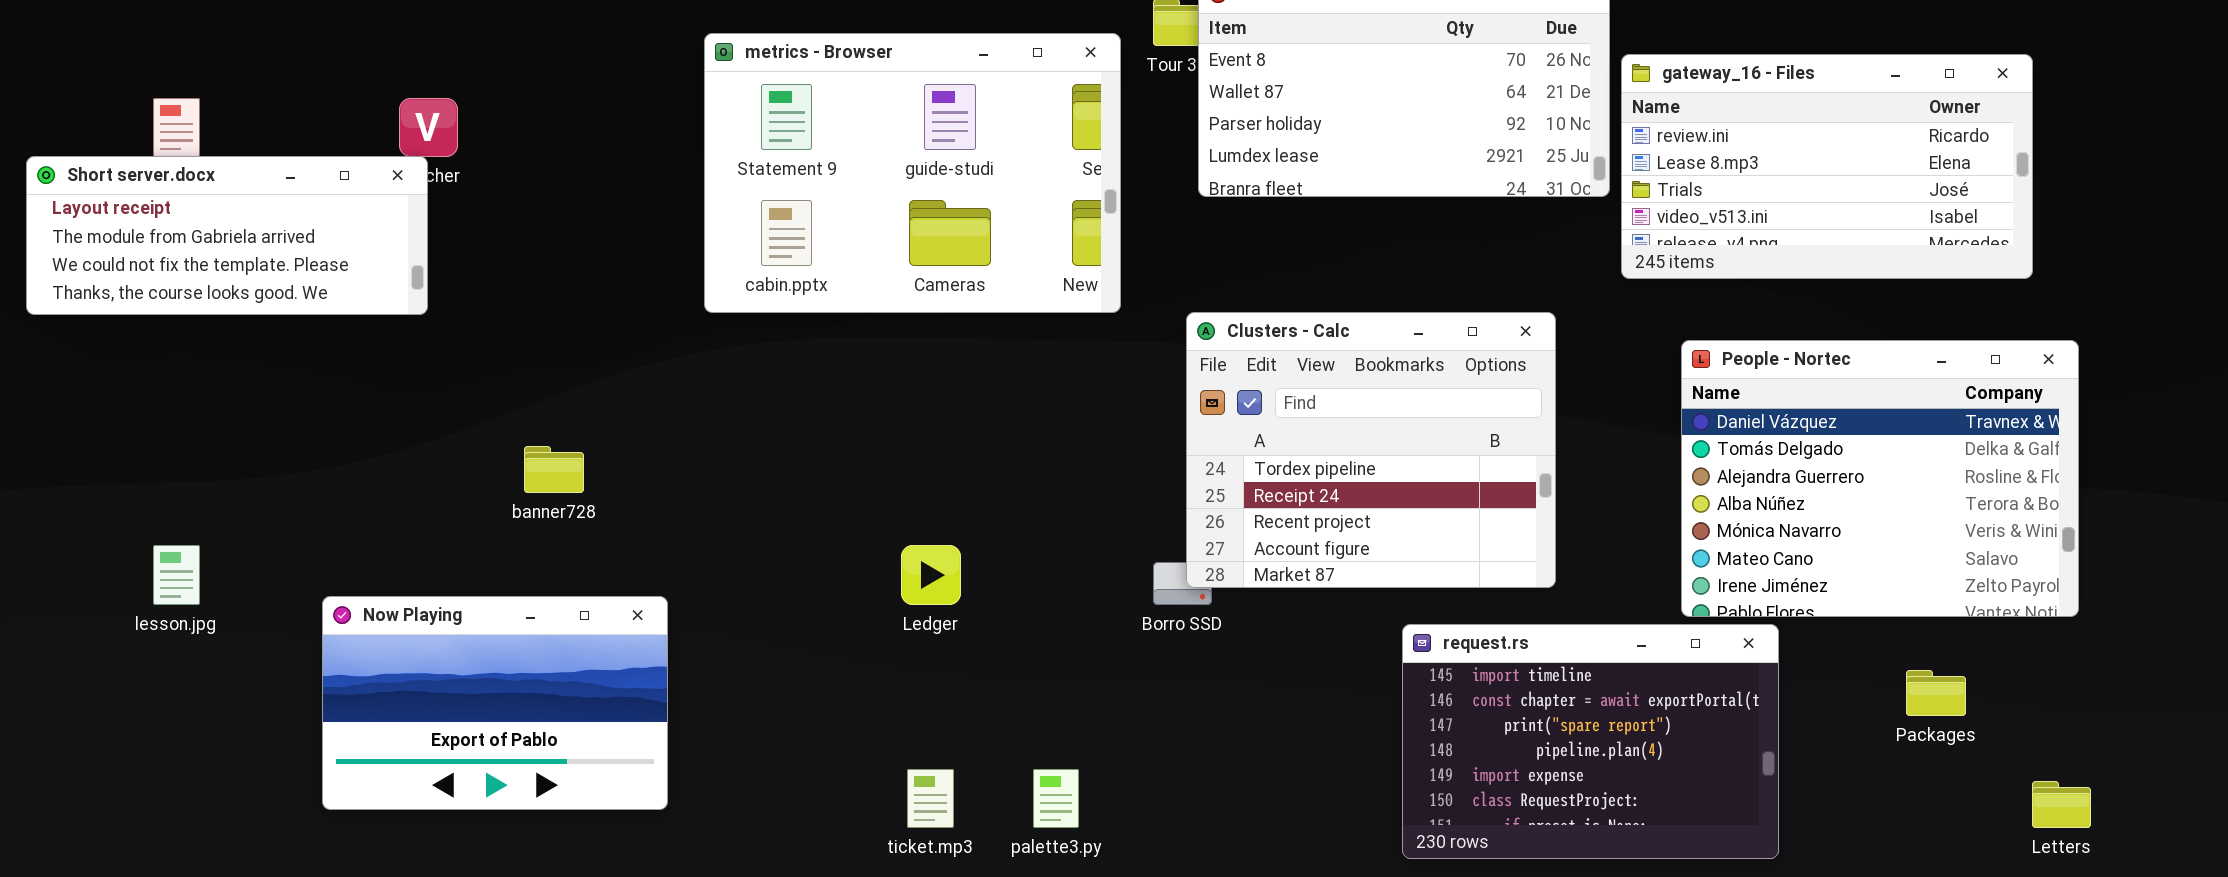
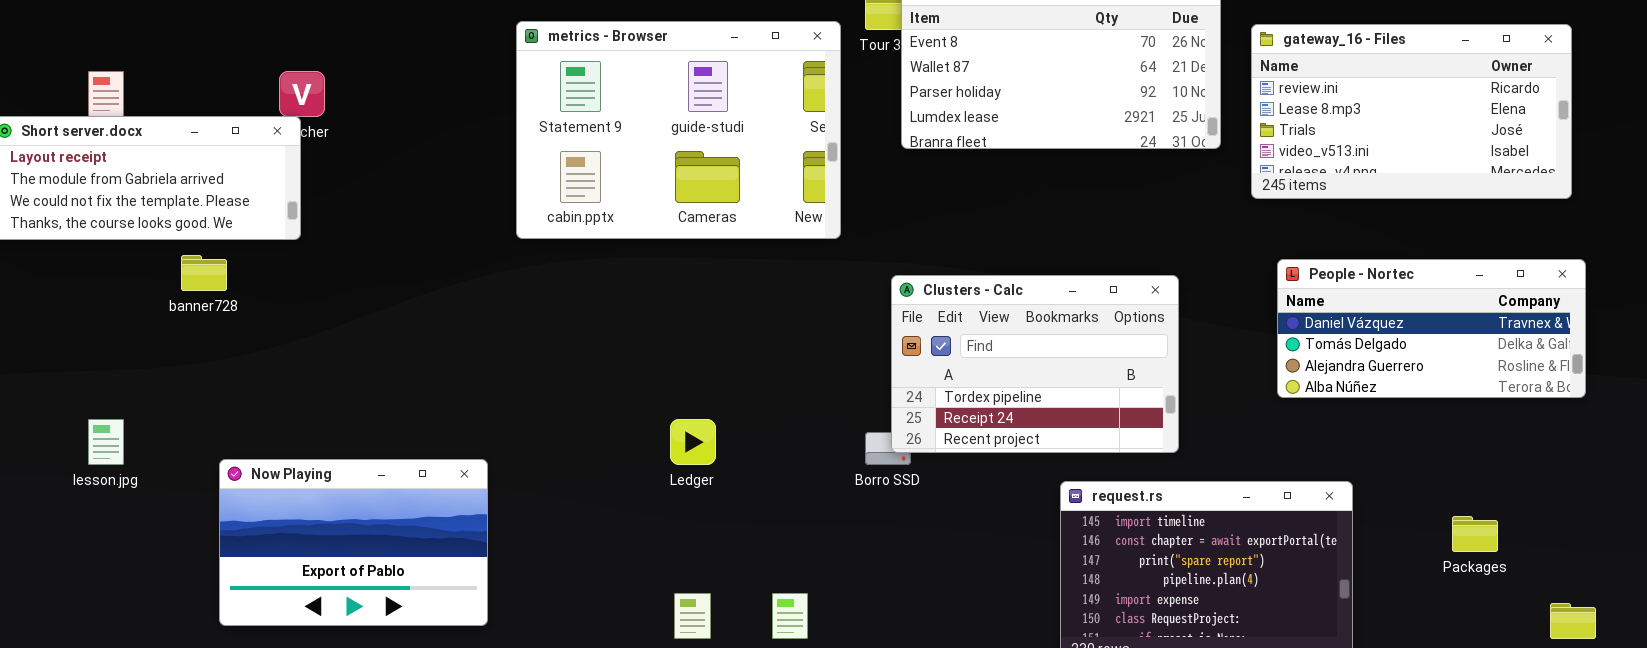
gateway_16 - Files: [1621,54,2033,279] -> [1251,24,1572,199], moved
Clusters - Calc: [1186,312,1556,588] -> [891,275,1179,453], resized
People - Nortec: [1681,340,2079,617] -> [1277,259,1586,398], resized
banner728: [524,446,584,493] -> [181,255,227,291], moved

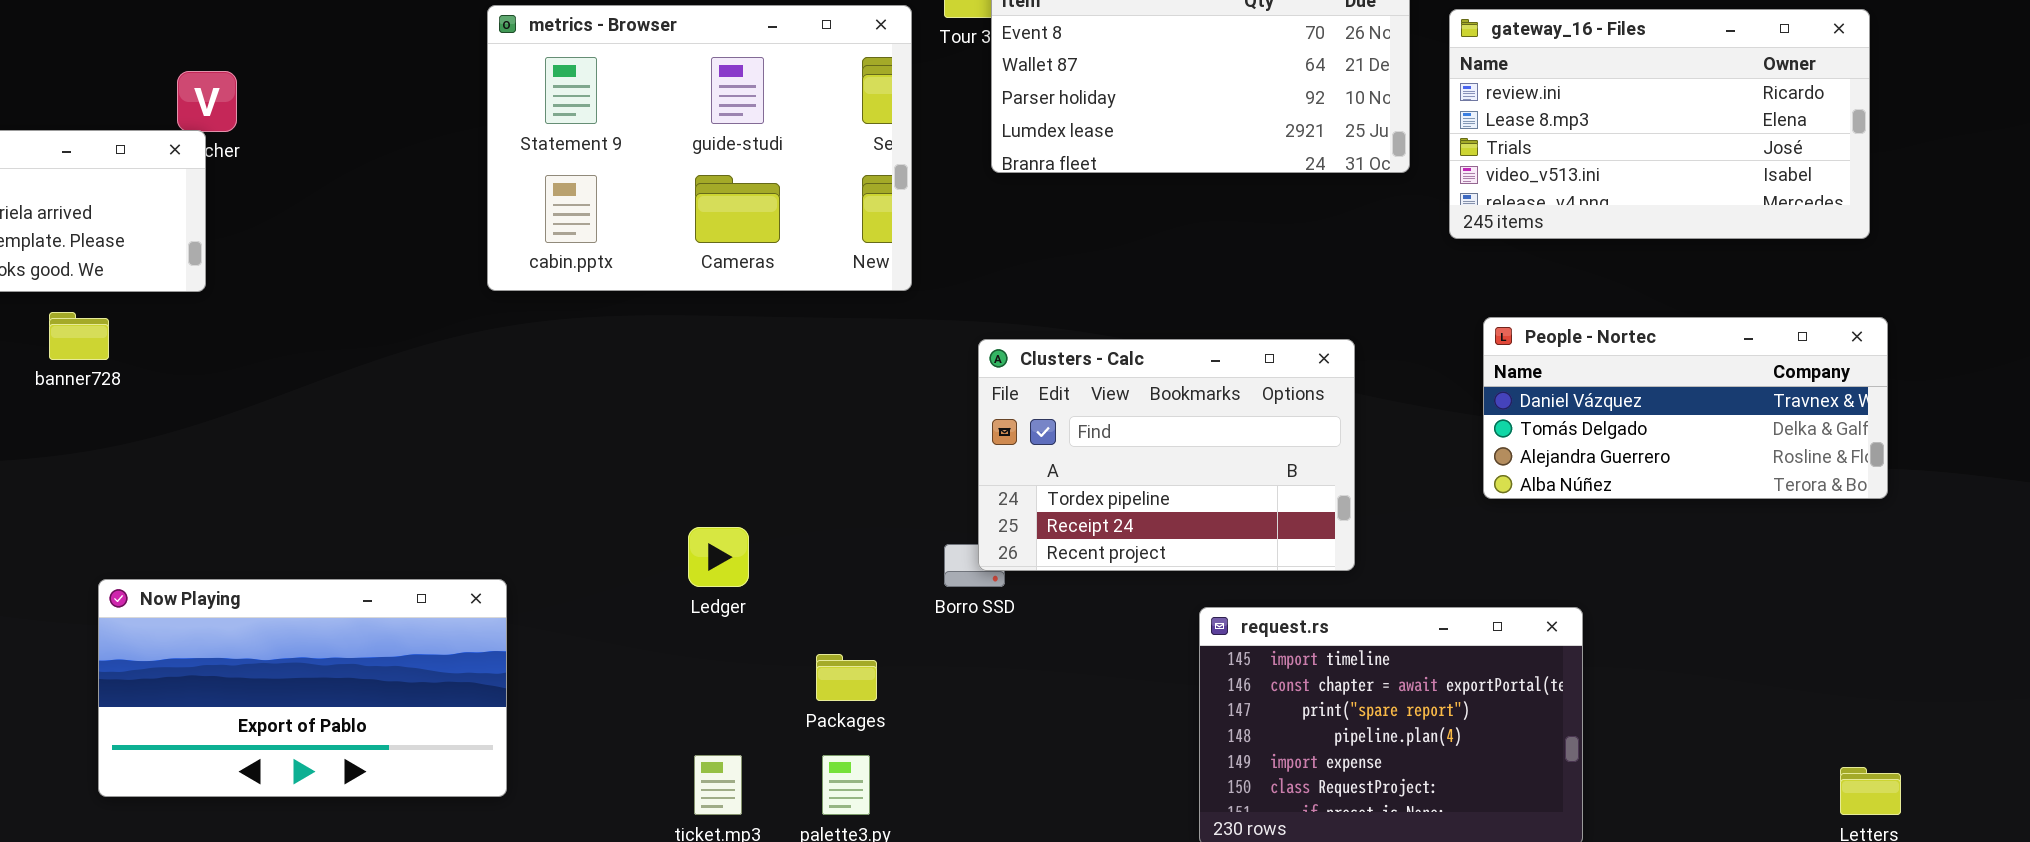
Now Playing: [219,459,488,626] -> [98,579,507,797], resized
Packages: [1452,516,1498,552] -> [816,654,877,701], moved

